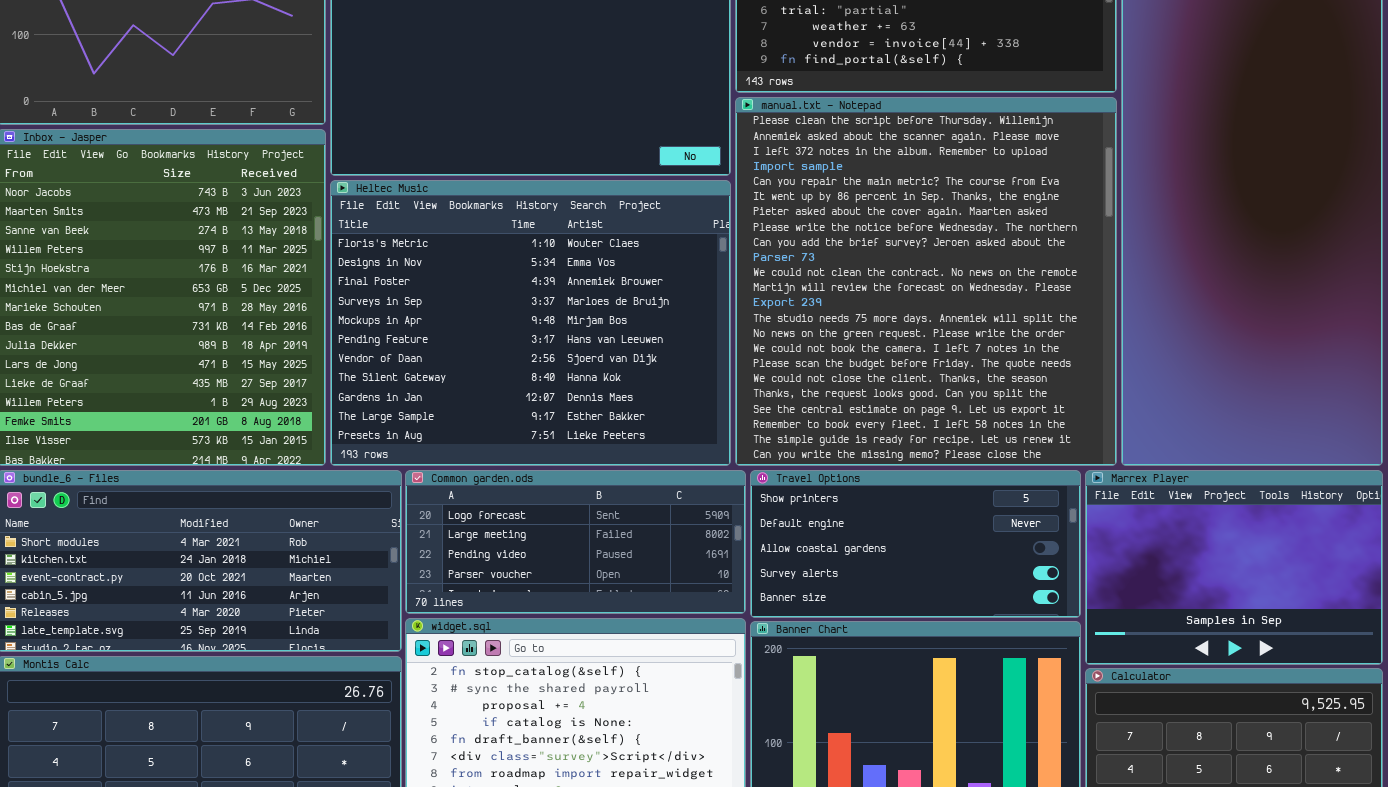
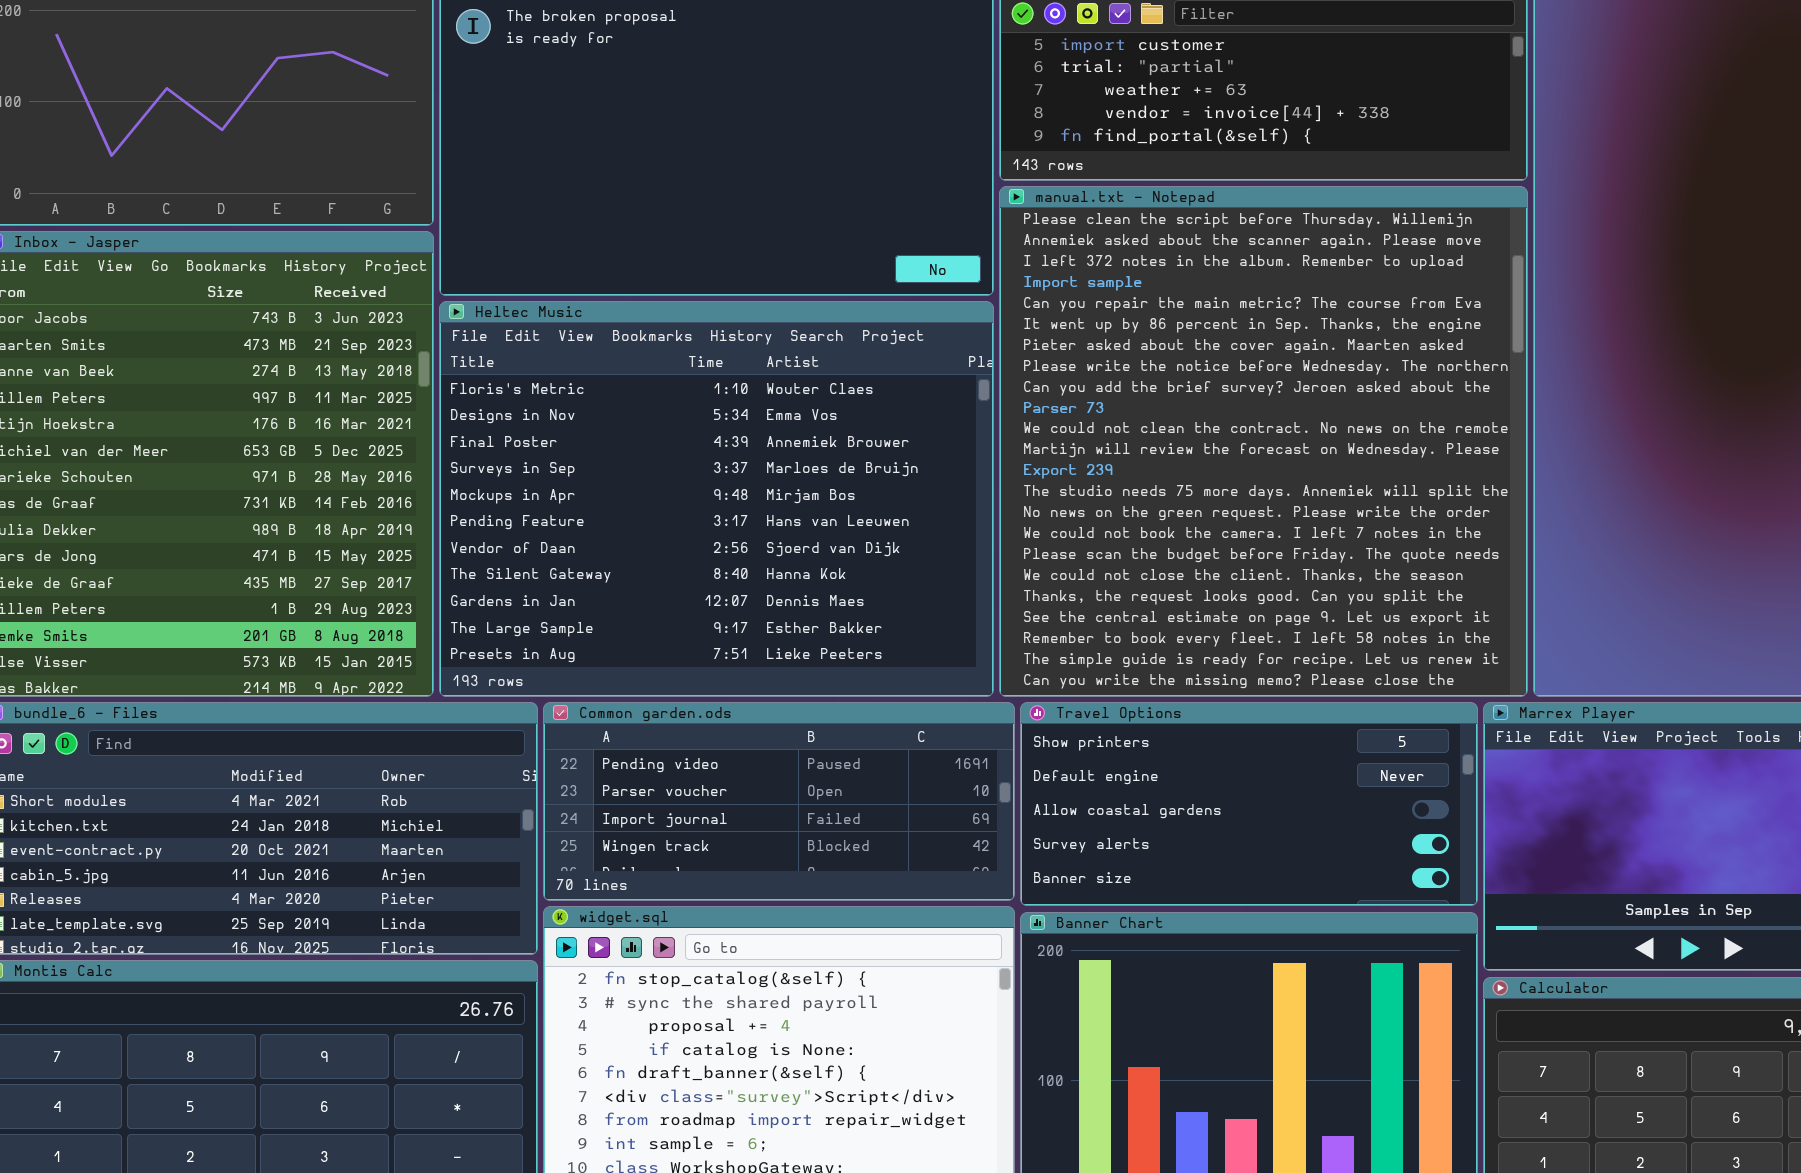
Common garden.ods: [405,470,746,614] -> [543,702,1015,901], scrolled down 2 rows

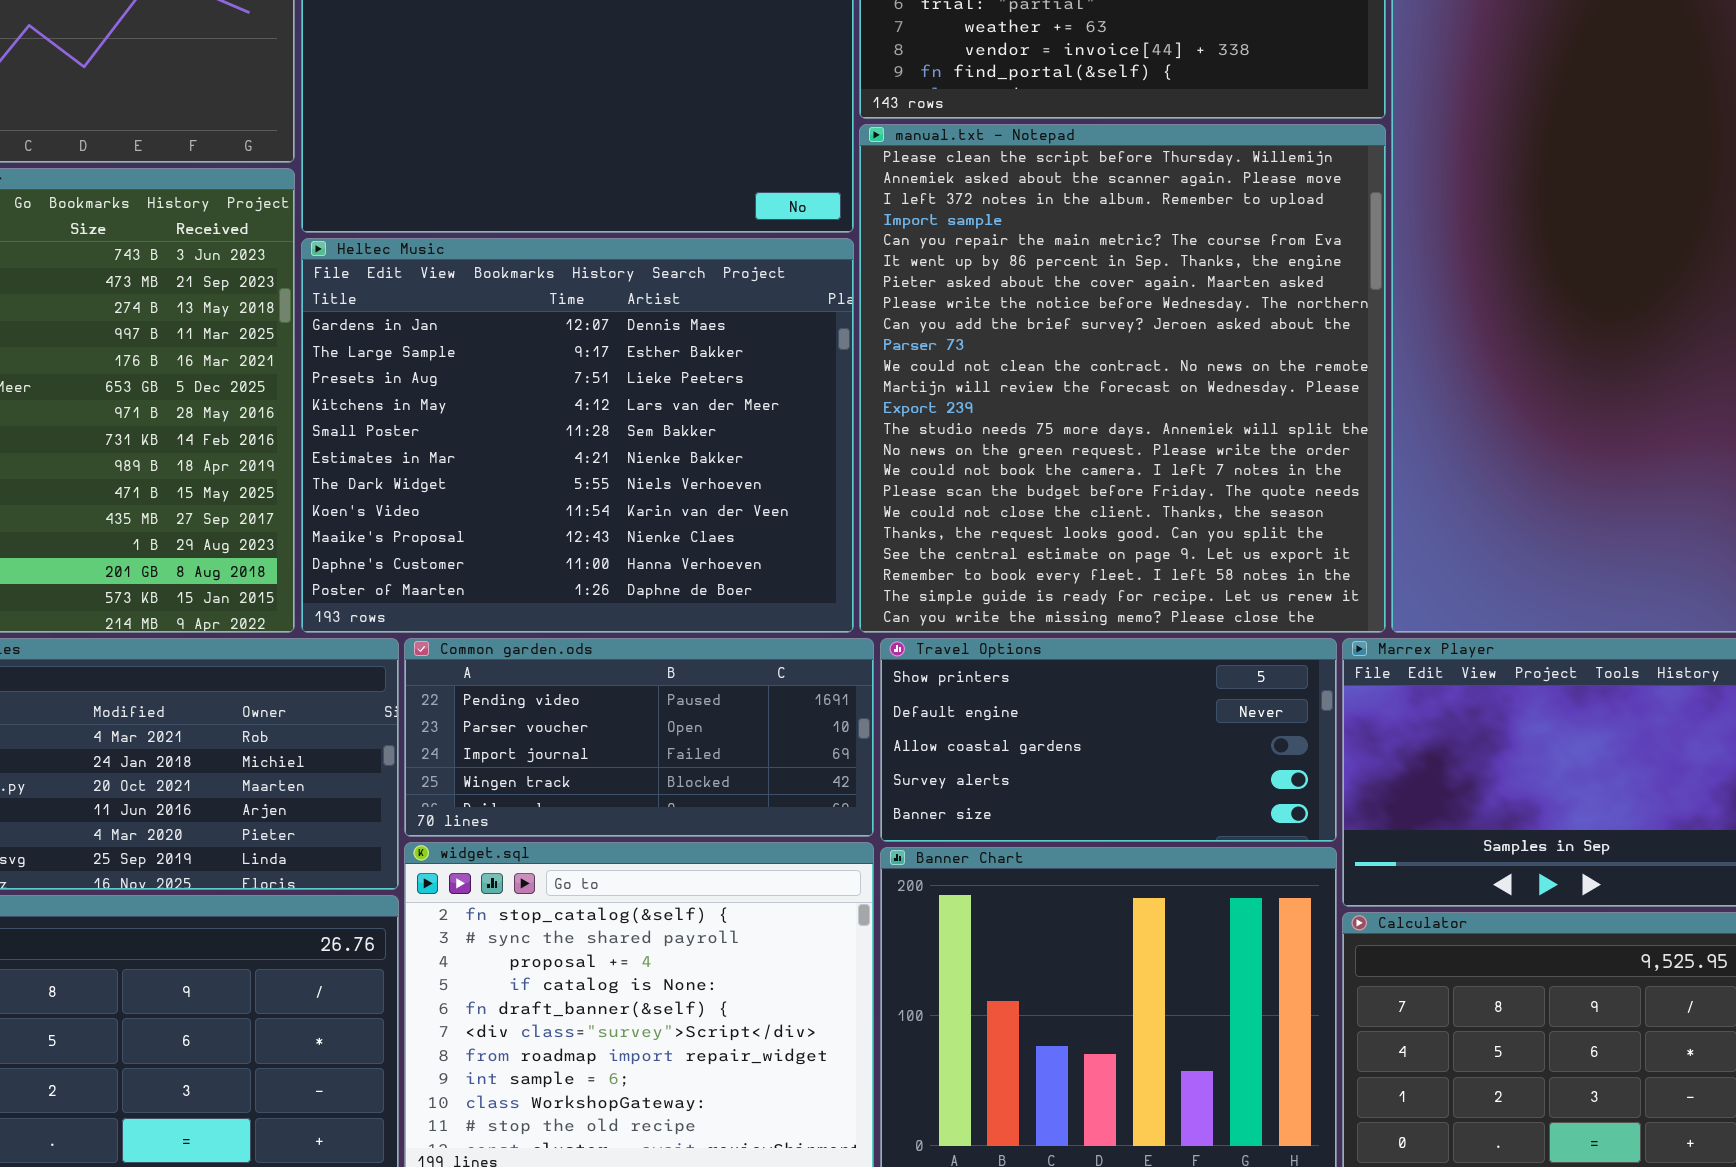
Heltec Music: [439,301,994,697] -> [301,238,854,633], scrolled down 8 rows

